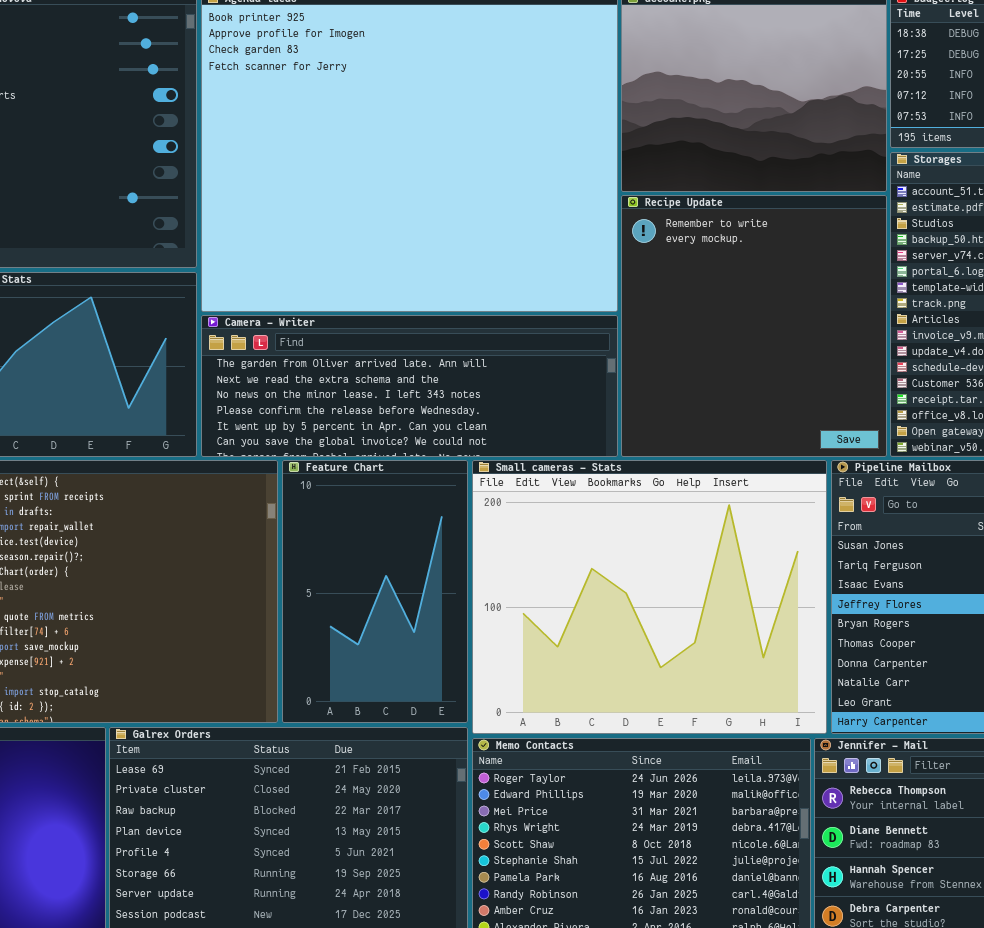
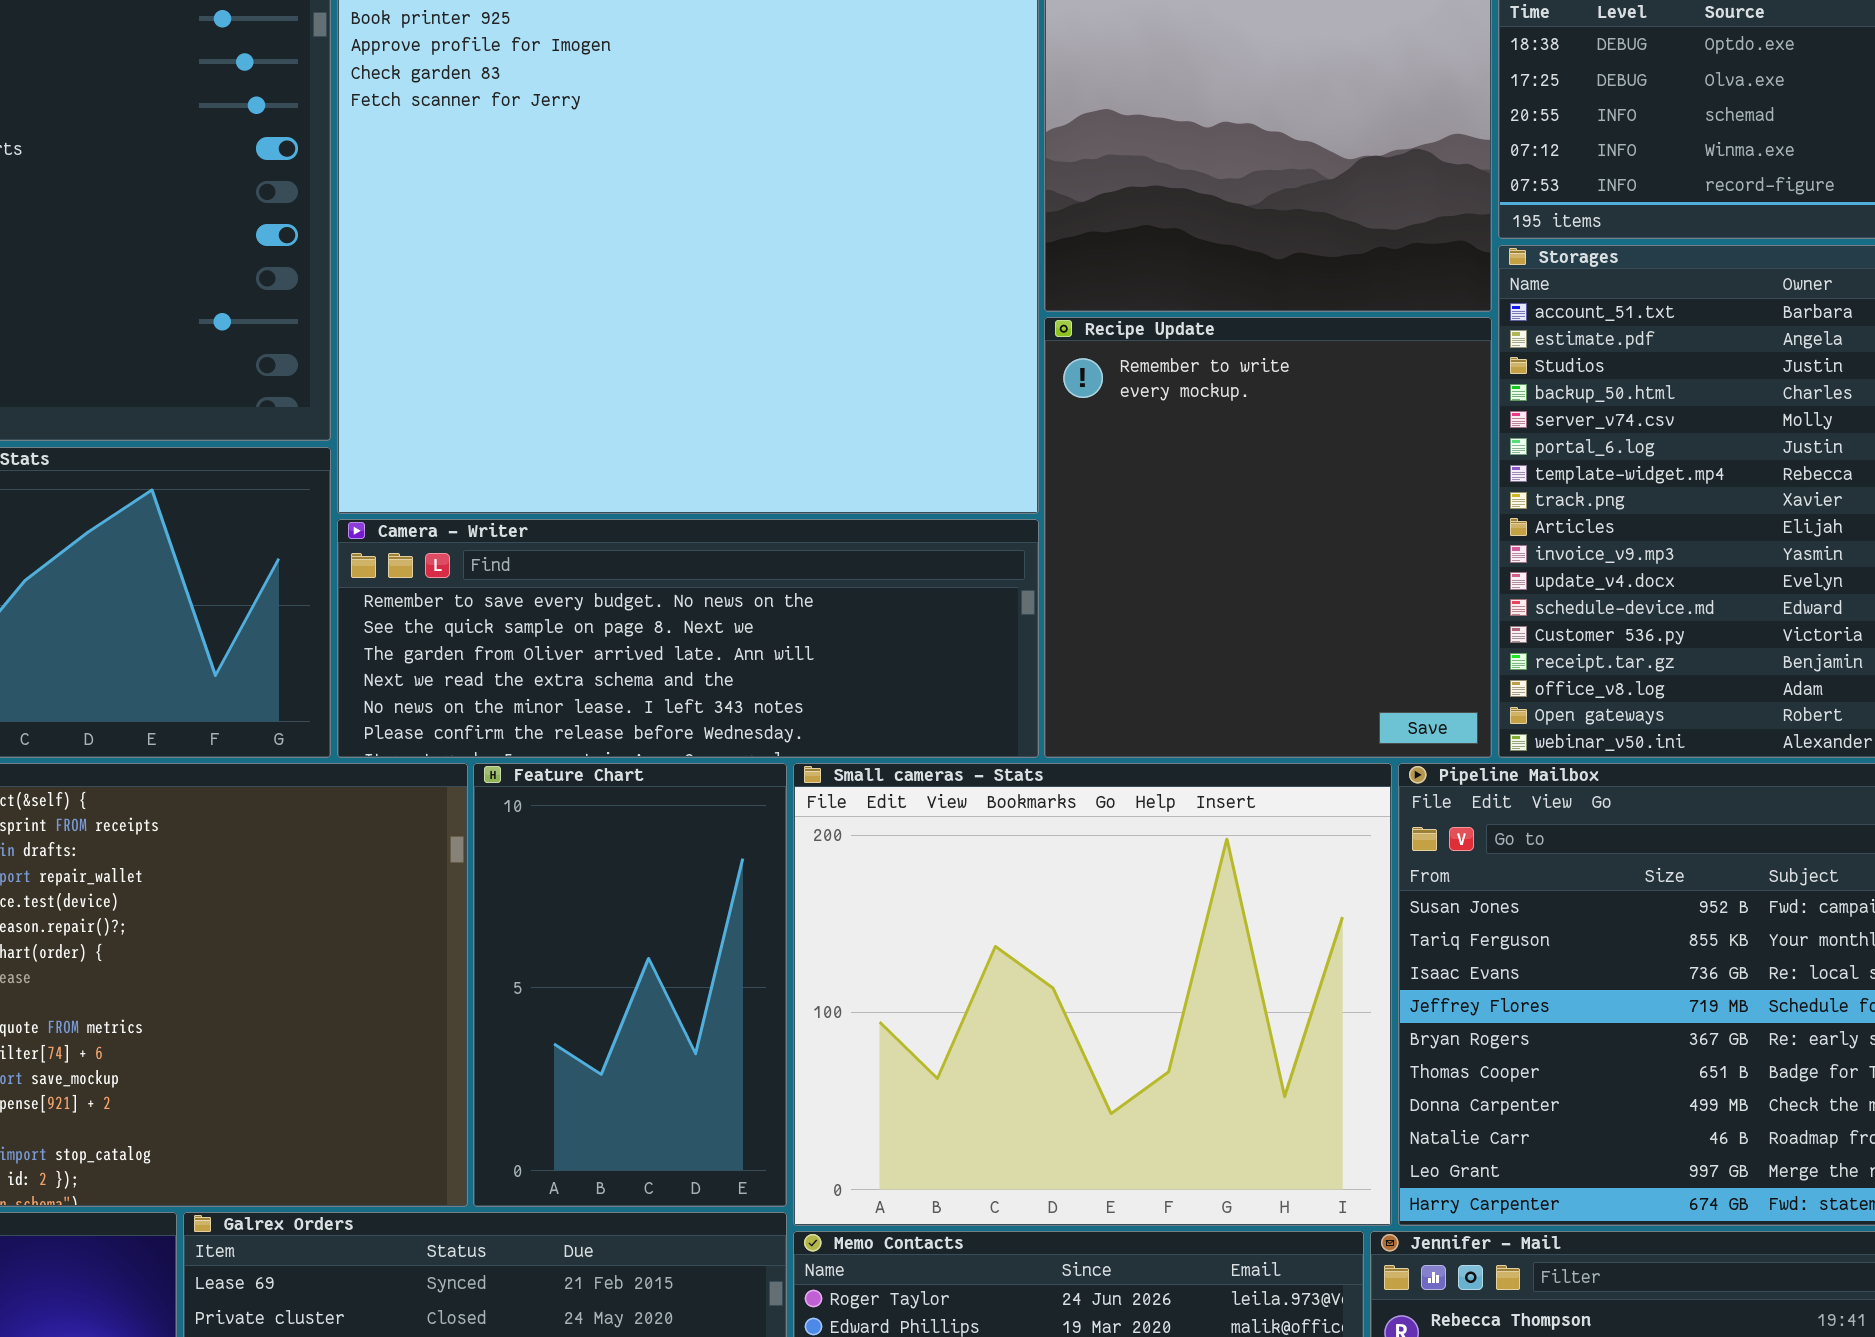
Camera - Writer: [201,315,618,457] -> [337,519,1039,758], scrolled up 2 rows

